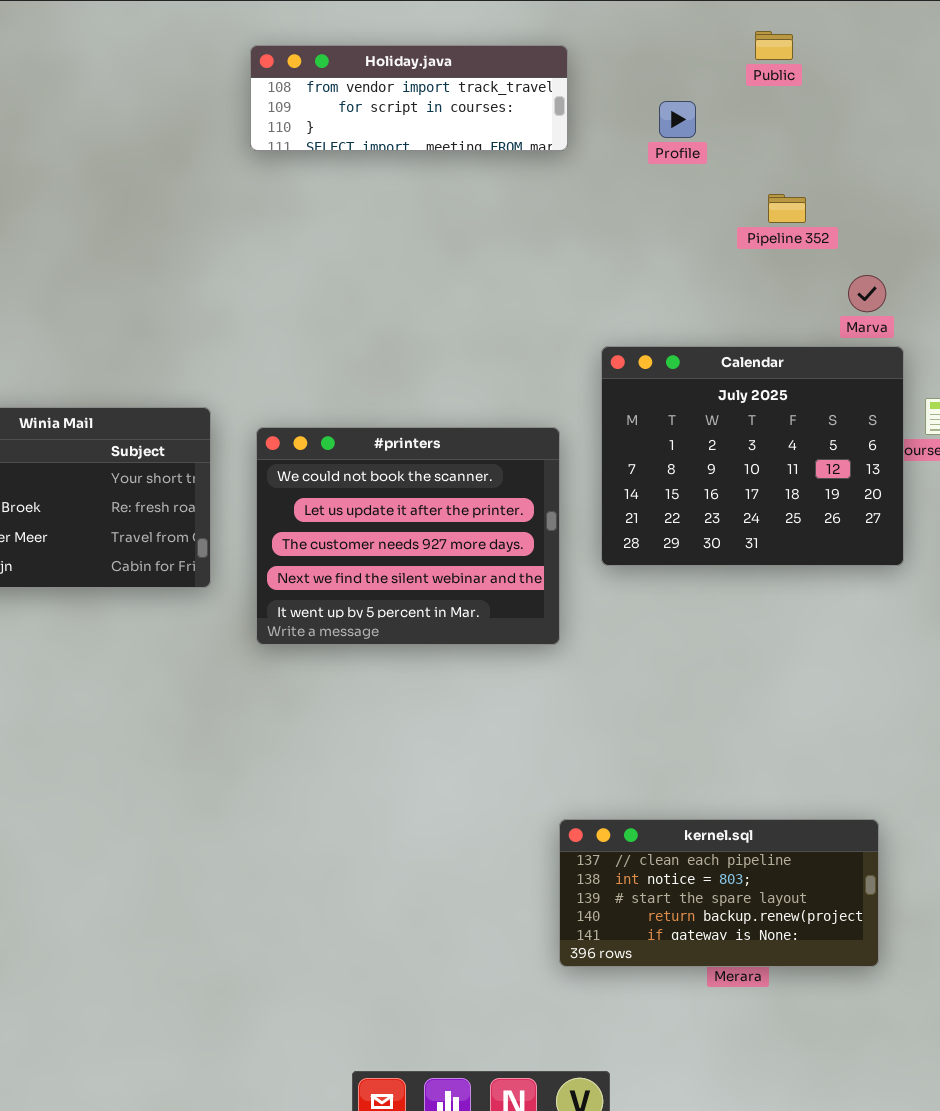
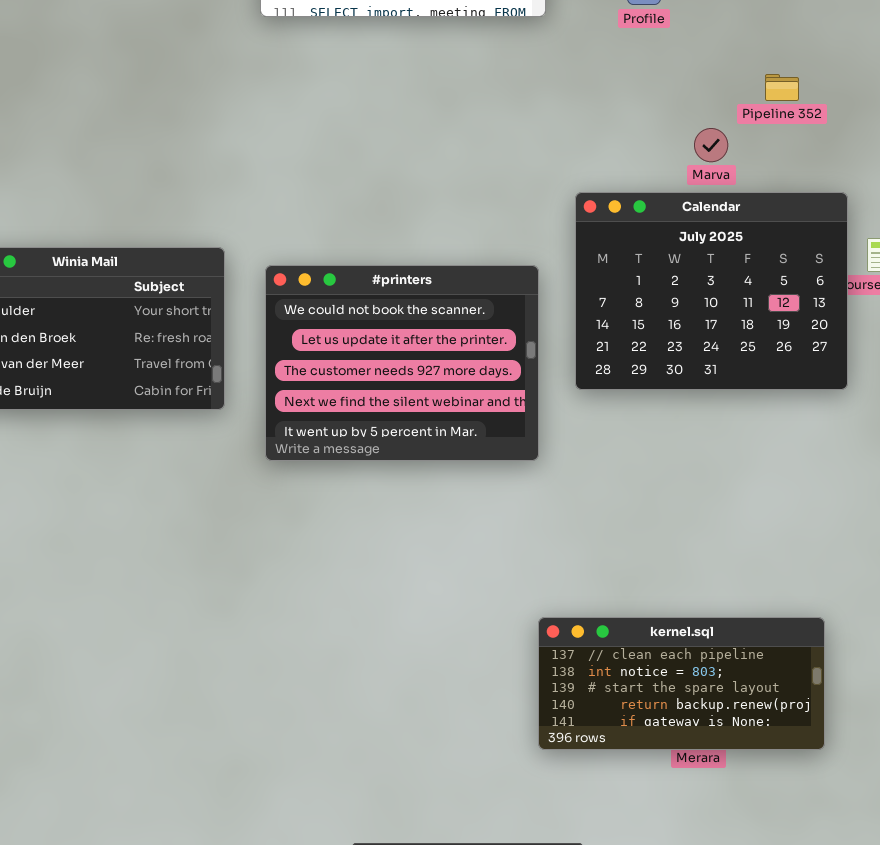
Pipeline 352: [768,194,806,223] -> [765,74,799,101], moved
Marva: [848,275,886,312] -> [694,128,728,162], moved

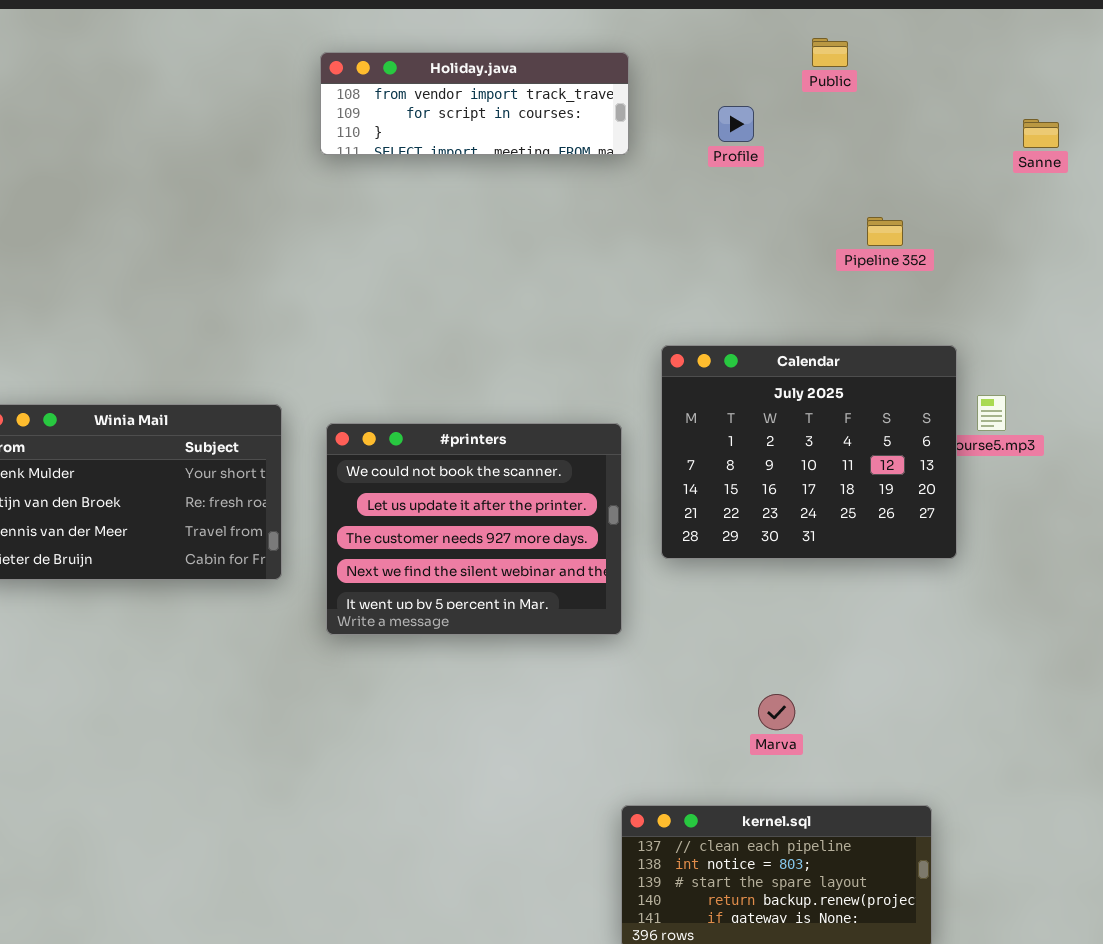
Marva: [694,128,728,162] -> [758,694,795,730], moved

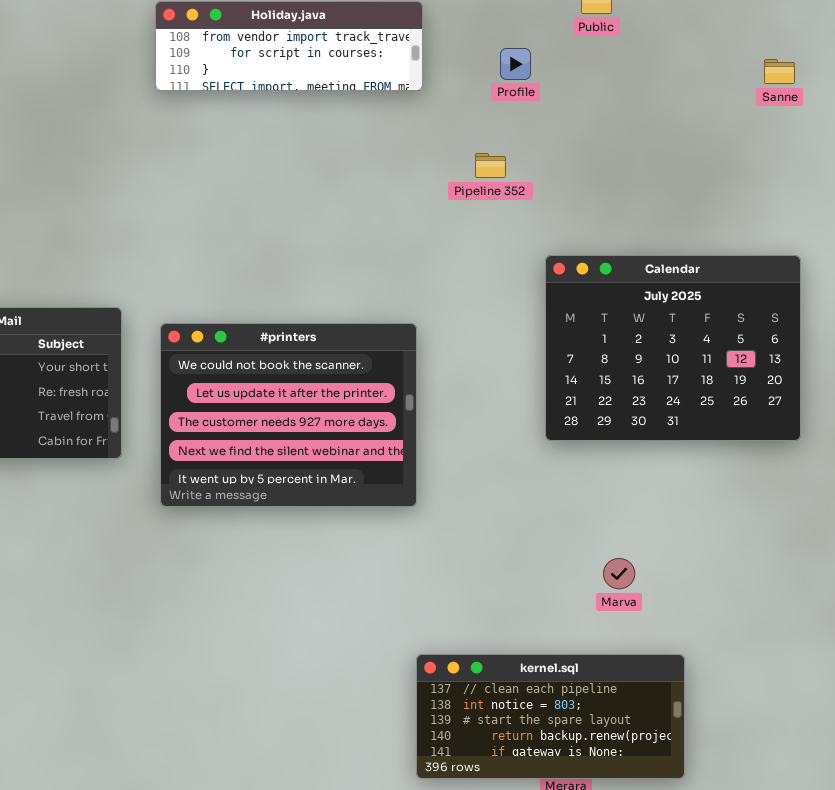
Pipeline 352: [867,217,903,246] -> [475,153,506,178], moved
Calendar: [661,345,957,559] -> [545,255,801,441], moved
Marva: [758,694,795,730] -> [603,558,635,589], moved

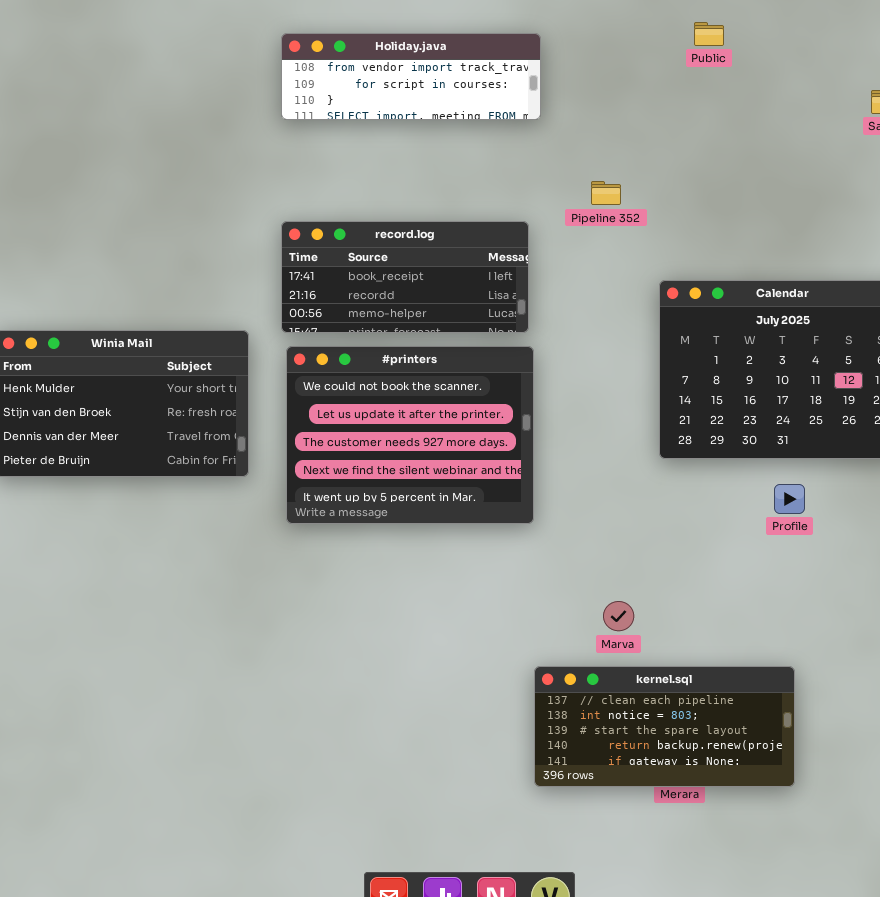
Profile: [500,48,531,80] -> [774,484,805,514], moved
record.log: none -> [281,221,529,333], opened
Marva: [603,558,635,589] -> [603,601,634,631], moved

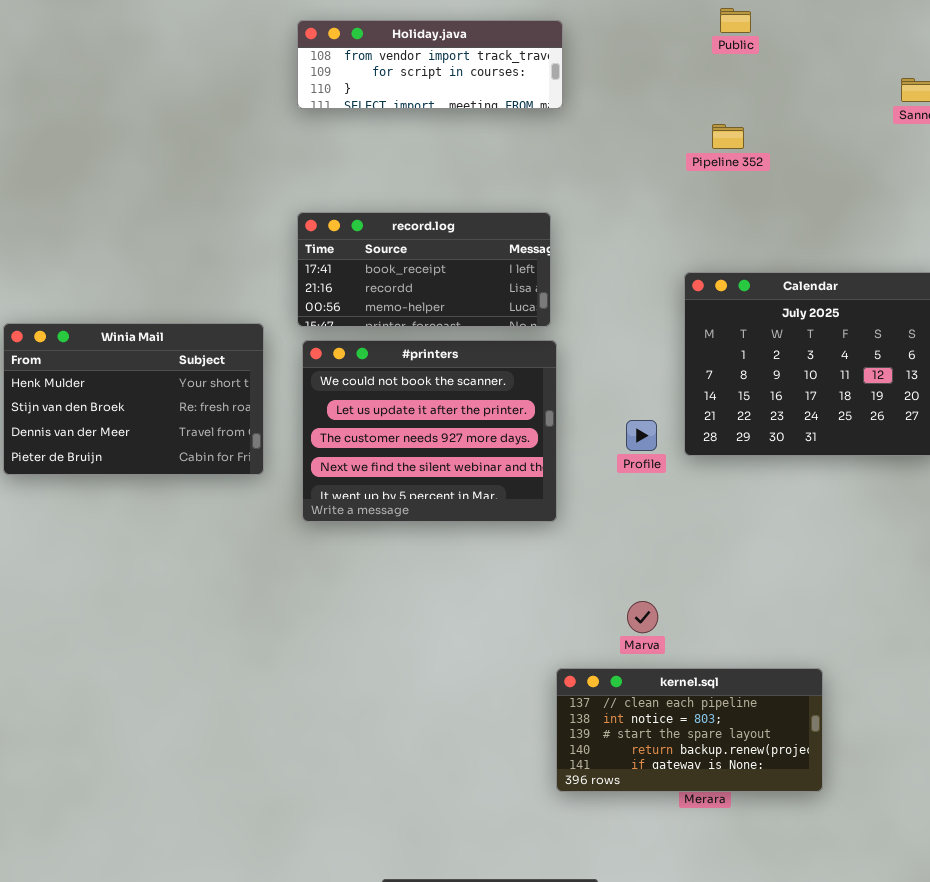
Pipeline 352: [591,181,621,205] -> [712,124,744,149], moved
Profile: [774,484,805,514] -> [626,420,657,451], moved

